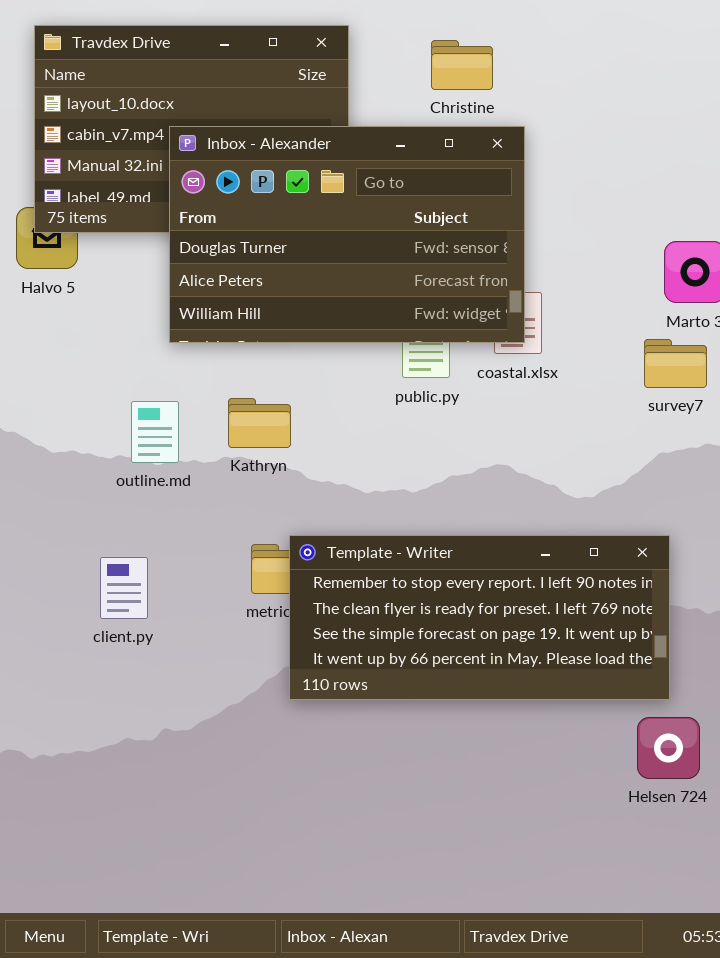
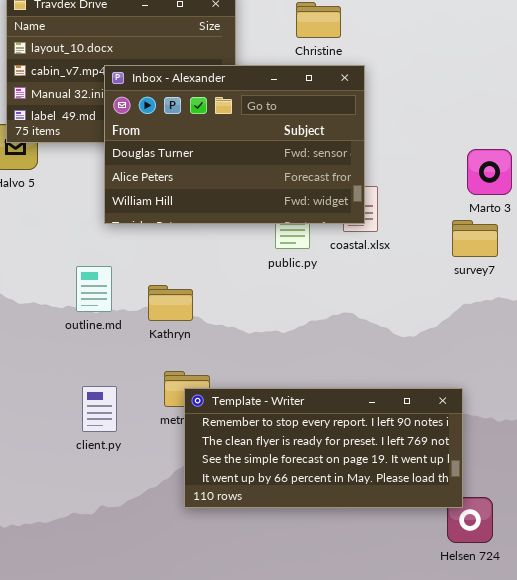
Kathryn: [228,398,291,448] -> [148,285,193,321], moved
Template - Writer: [289,535,670,700] -> [184,388,463,508], moved
client.py: [100,557,148,619] -> [82,386,117,432], moved

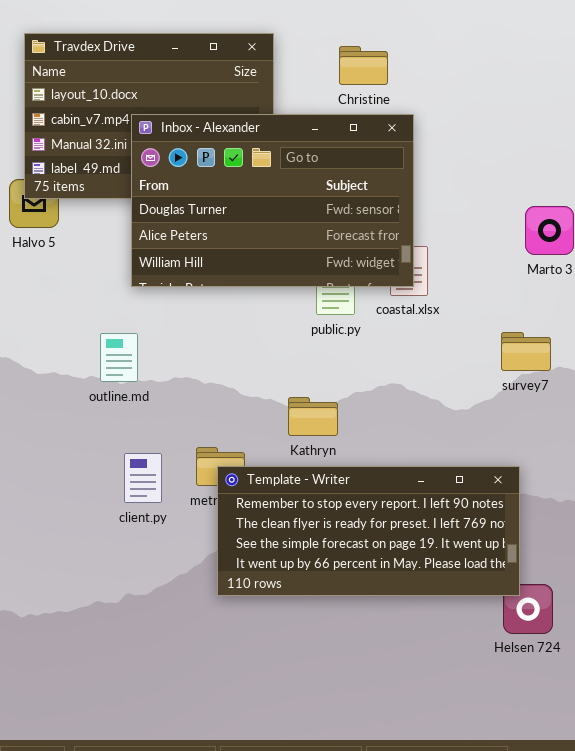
survey7: [452,220,498,257] -> [501,332,551,371], moved
Kathryn: [148,285,193,321] -> [288,397,338,436], moved
client.py: [82,386,117,432] -> [124,453,162,503], moved

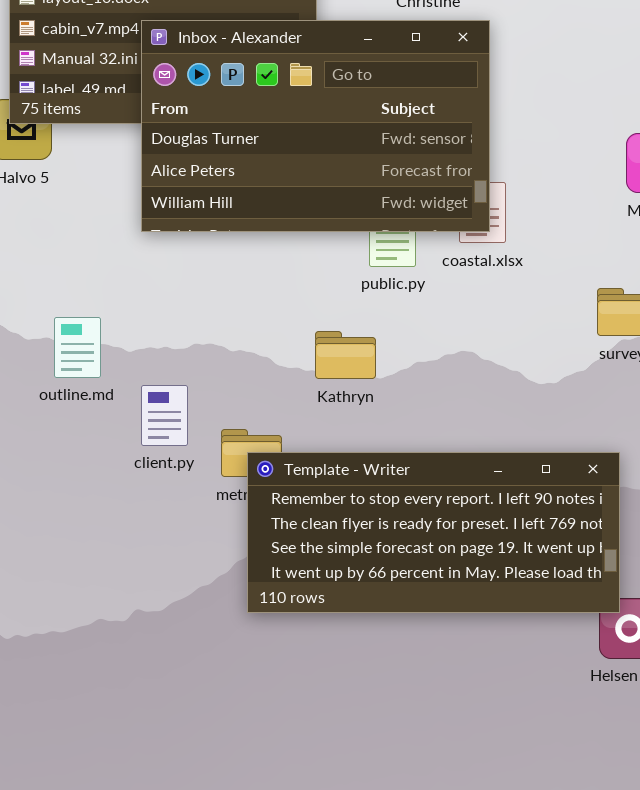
outline.md: [100,333,138,382] -> [54,317,101,378], moved
Kathryn: [288,397,338,436] -> [315,331,376,379], moved
client.py: [124,453,162,503] -> [141,385,188,446], moved

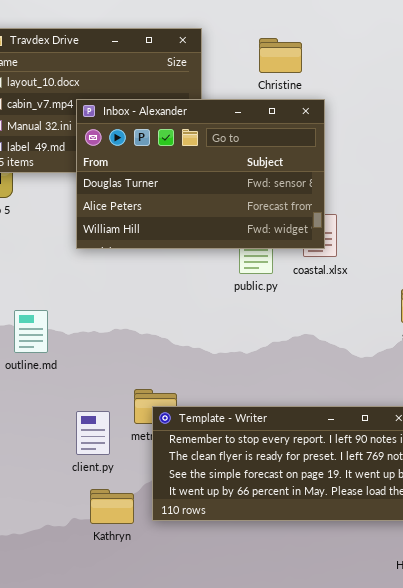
Kathryn: [315,331,376,379] -> [90,489,134,524], moved
client.py: [141,385,188,446] -> [76,411,110,455], moved

